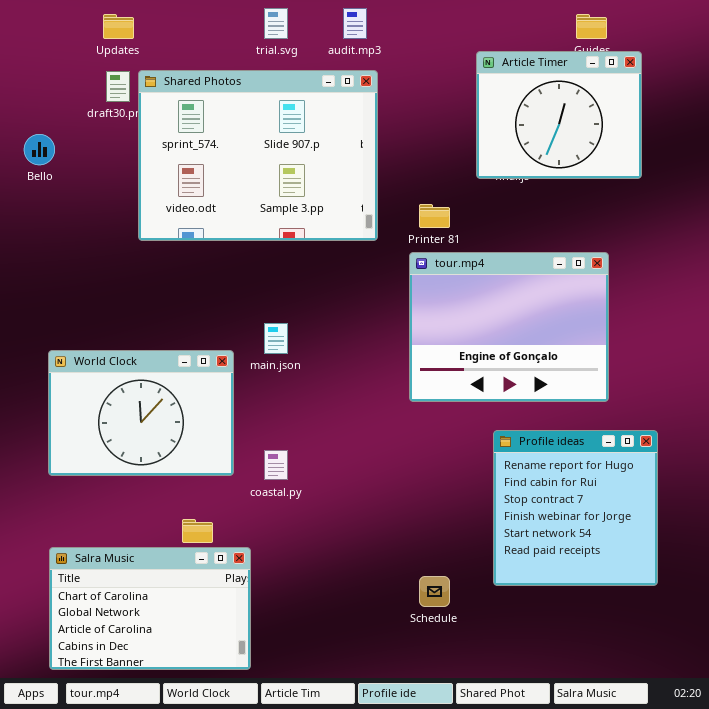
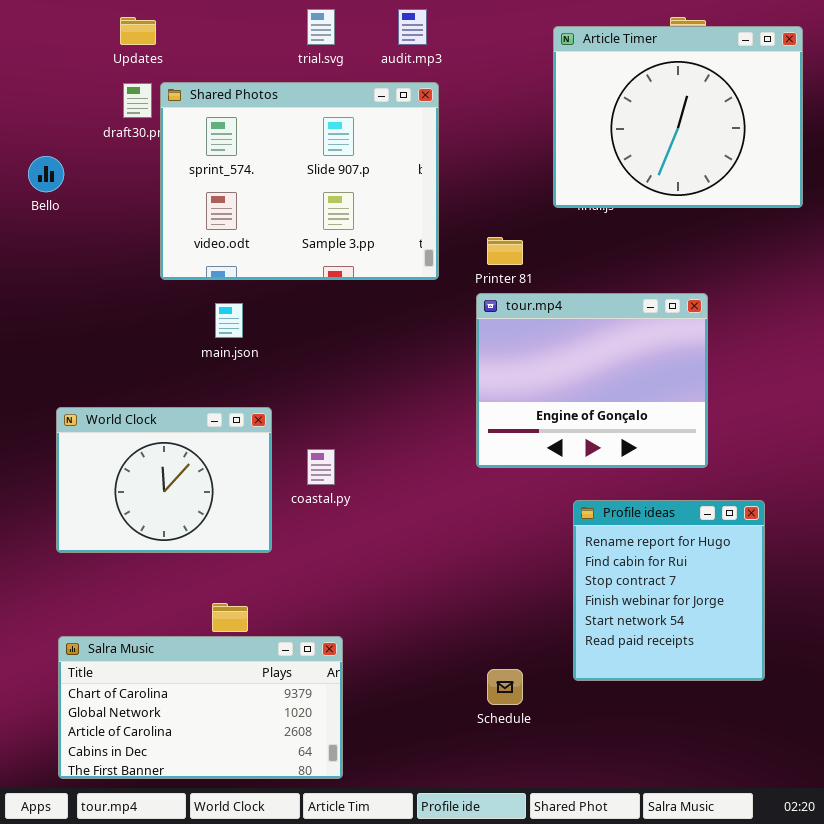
Article Timer: [476,51,642,179] -> [553,26,803,208], resized
main.json: [264,323,288,354] -> [215,303,243,338], moved
coastal.py: [264,450,288,480] -> [307,449,335,485], moved
Salra Music: [49,547,251,670] -> [58,636,343,779], resized

